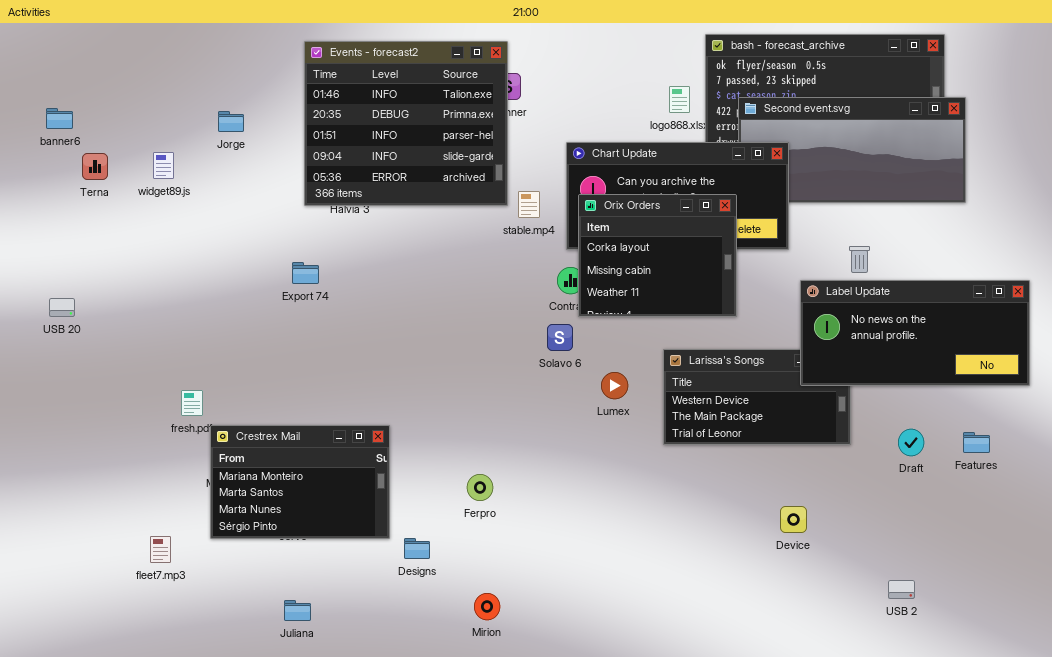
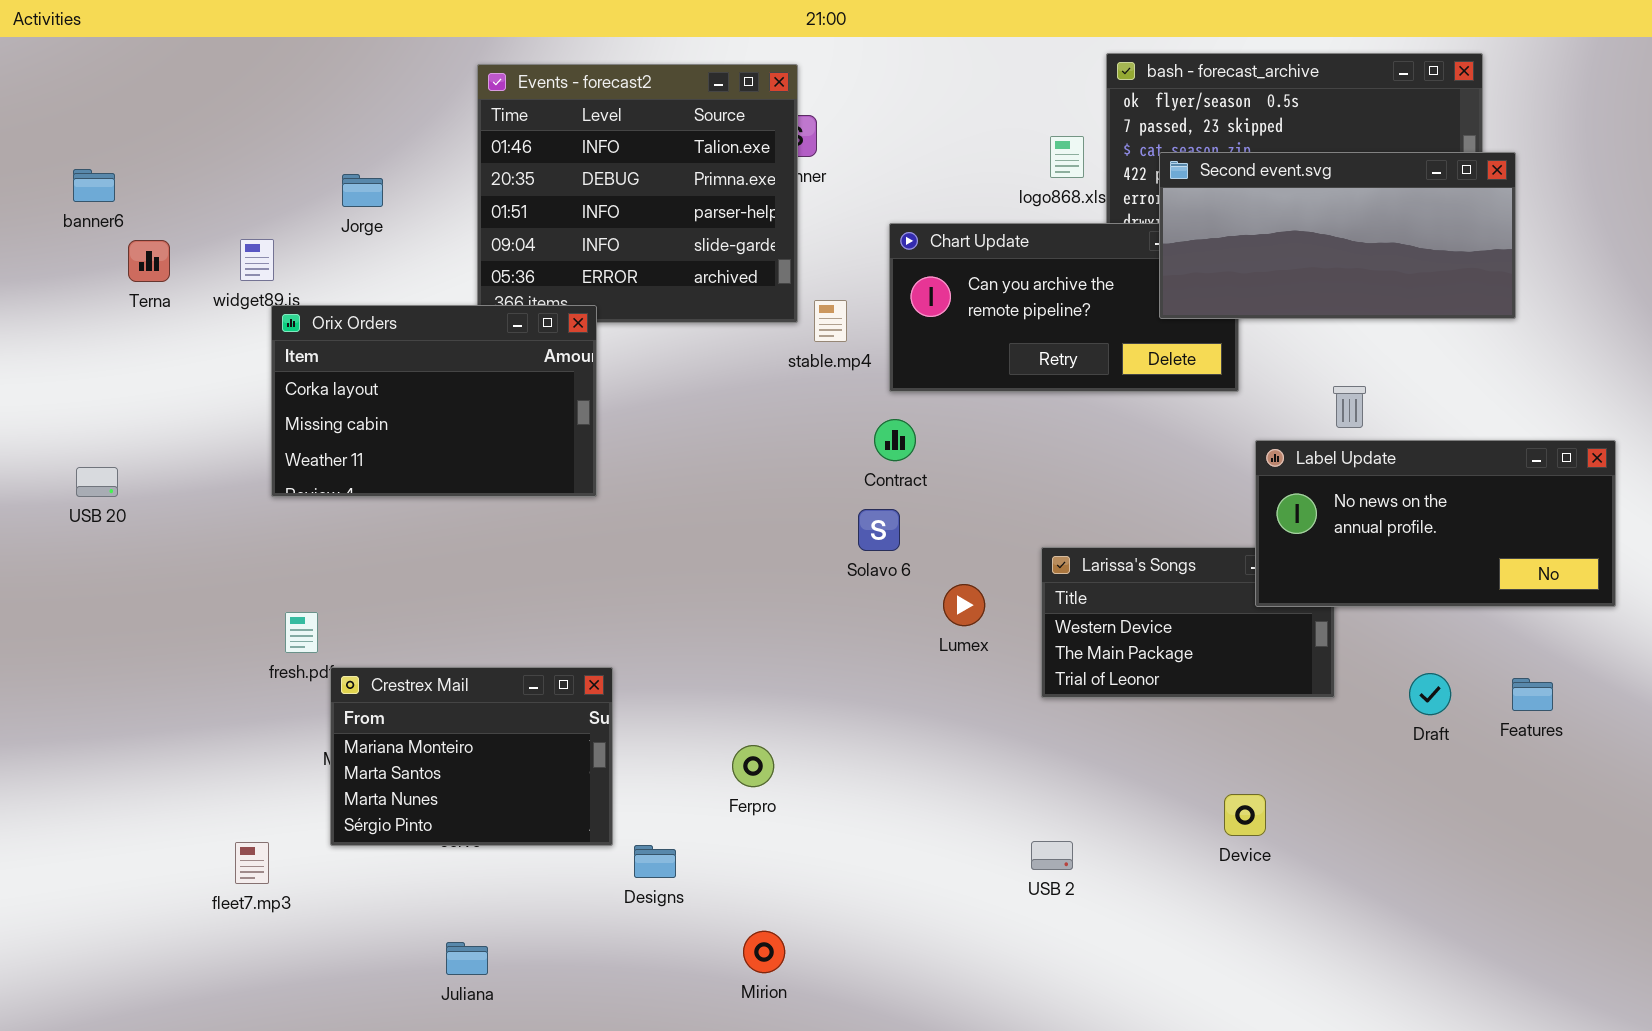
Second event.svg: [738,97,966,203] -> [1159,152,1516,319], raised
Orix Orders: [578,194,737,317] -> [271,305,597,497], moved, resized
USB 2: [888,580,915,599] -> [1031,841,1073,870], moved

